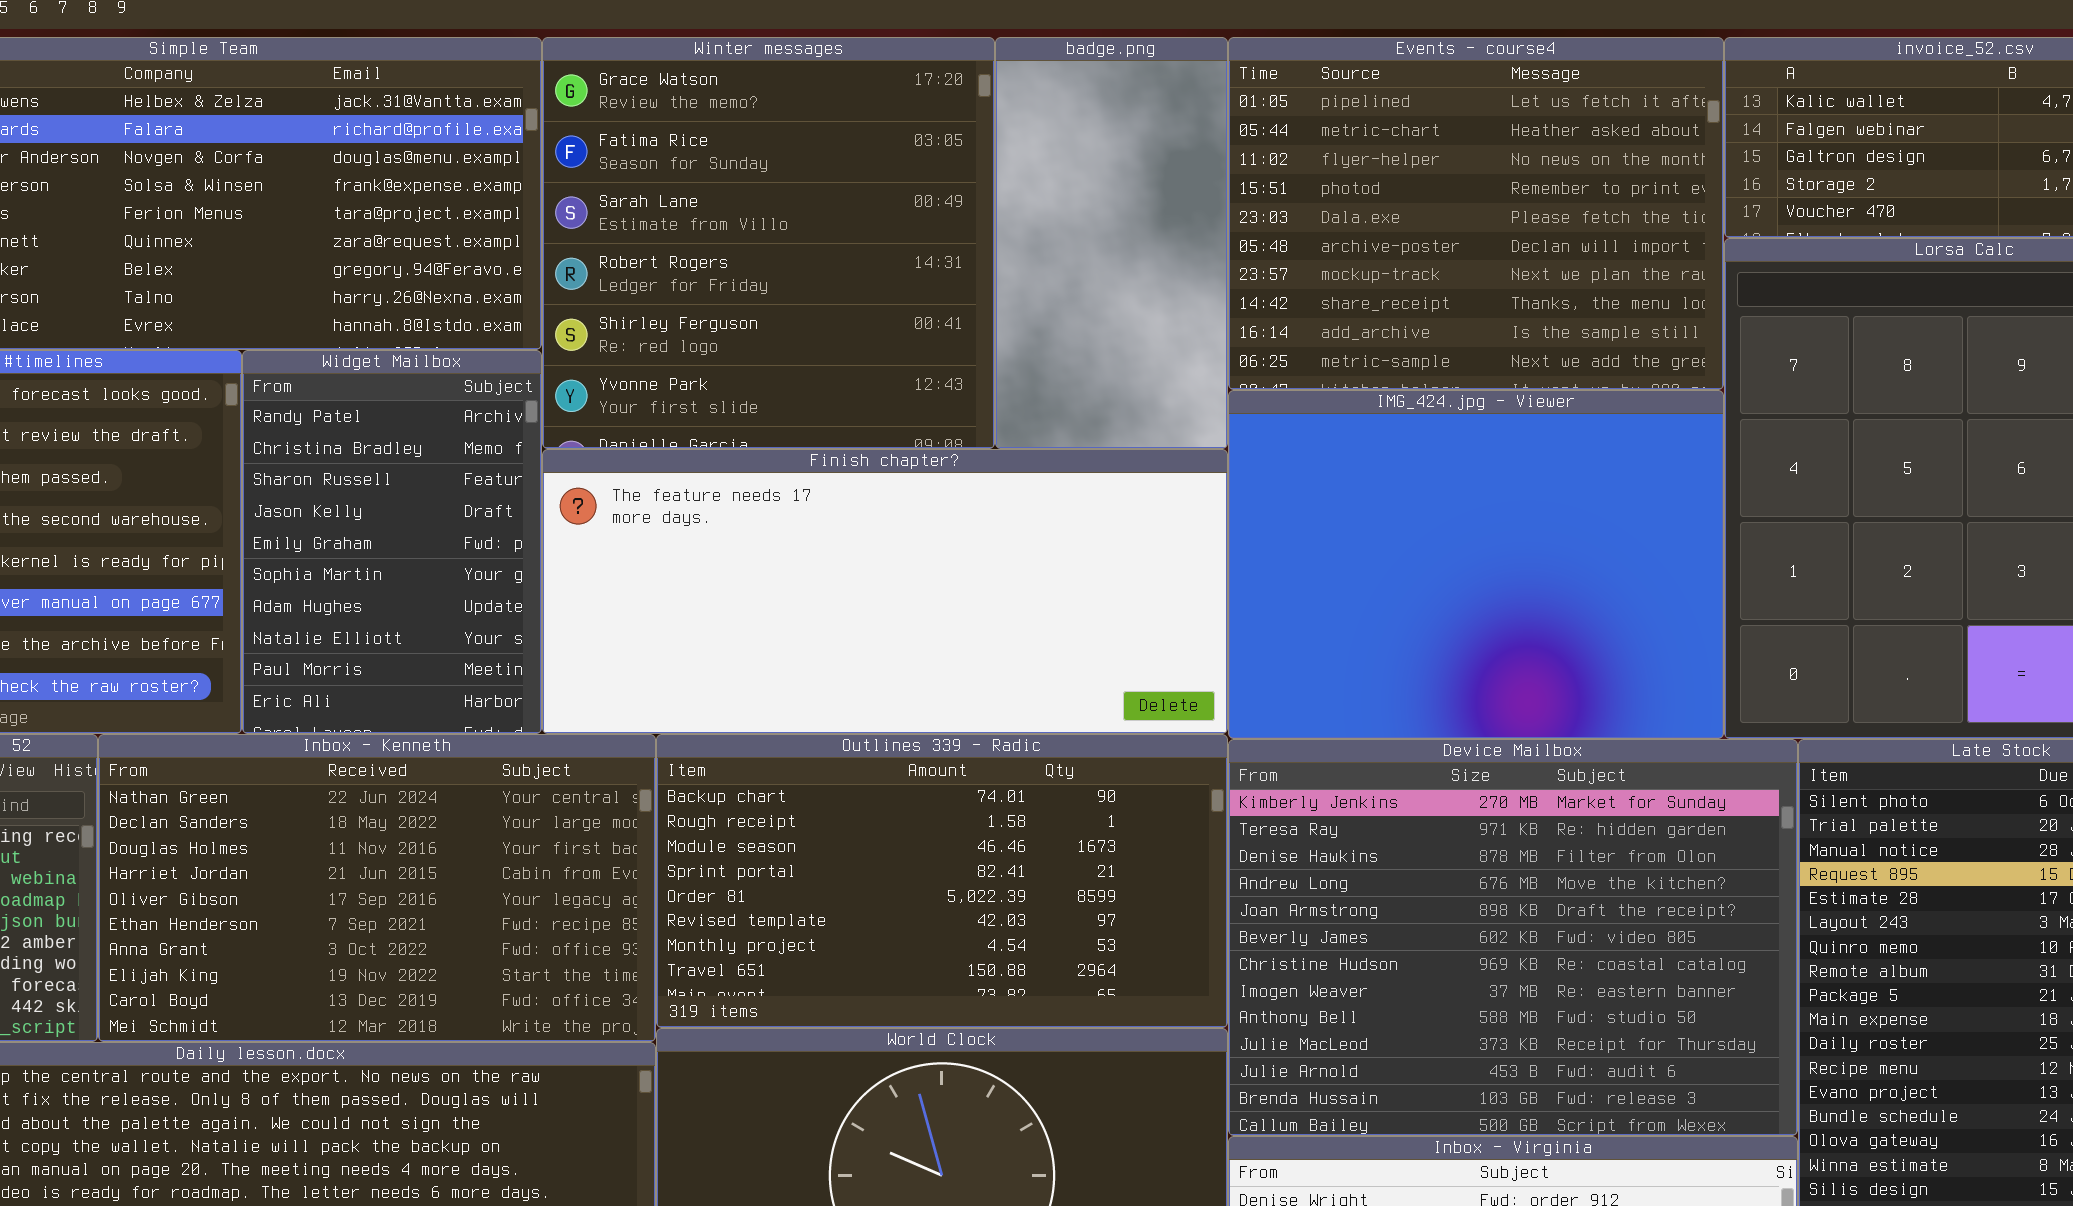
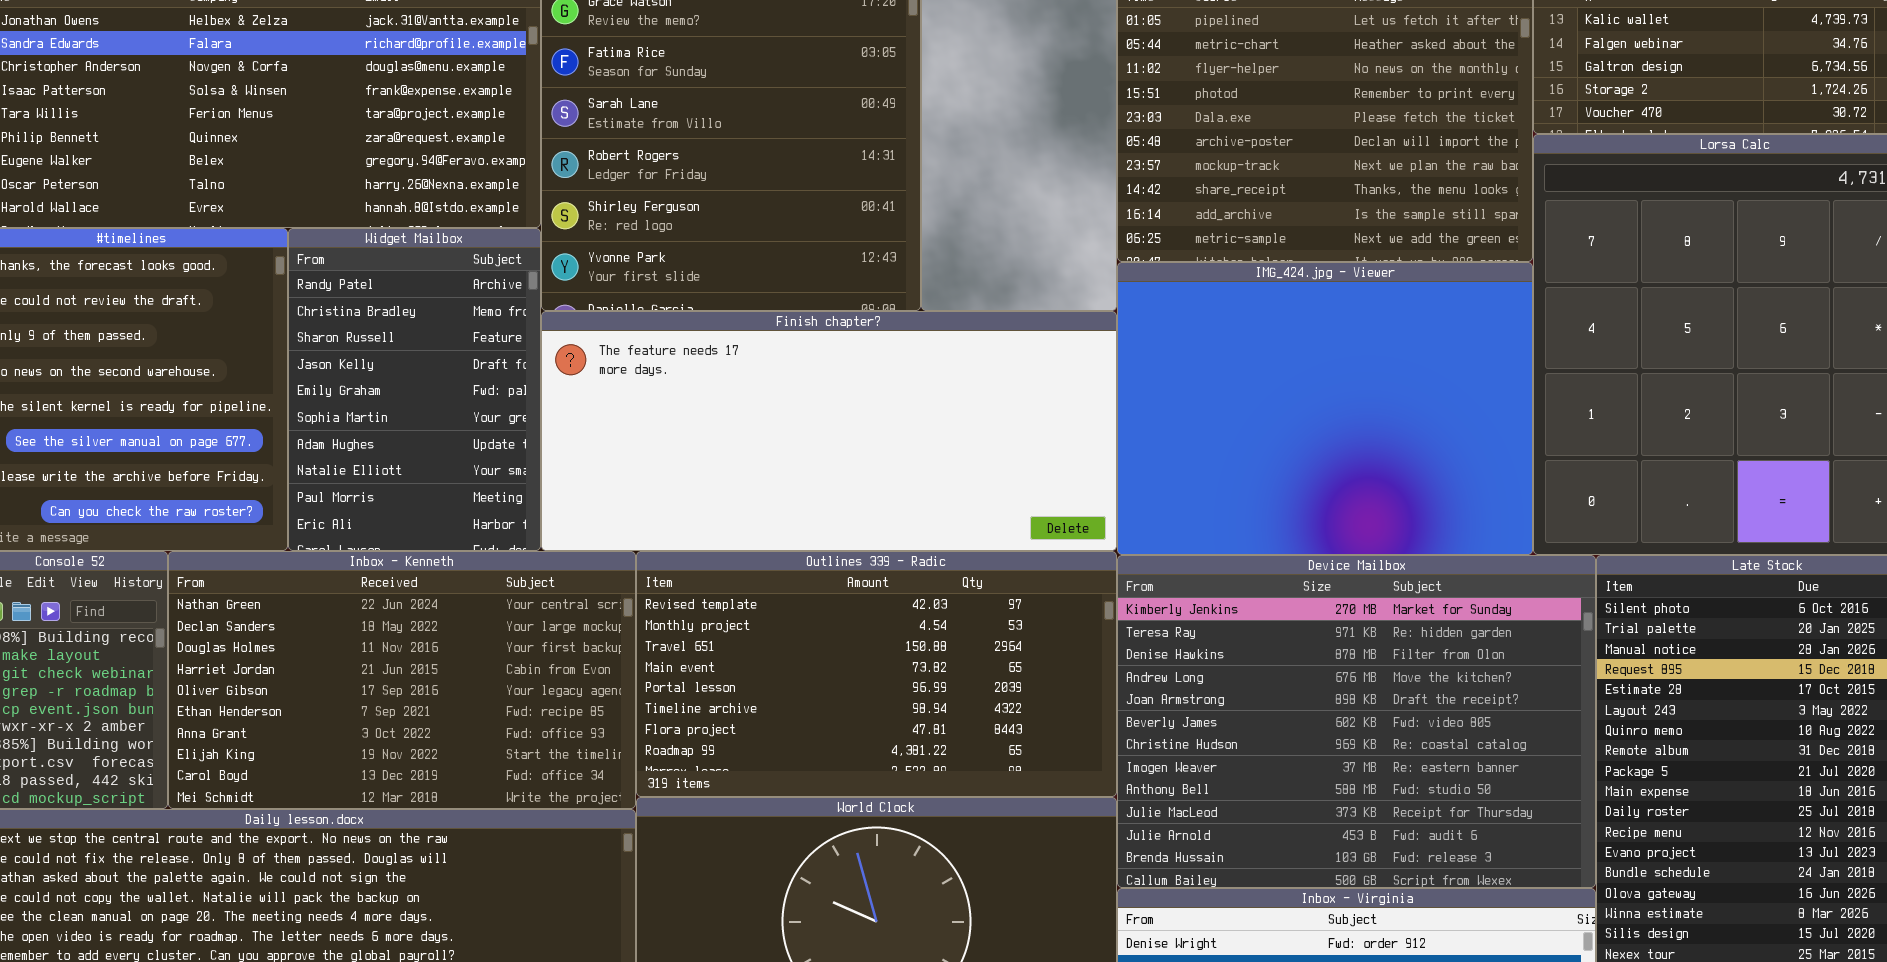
Outlines 339 - Radic: [656,734,1228,1028] -> [636,551,1117,797], scrolled down 5 rows

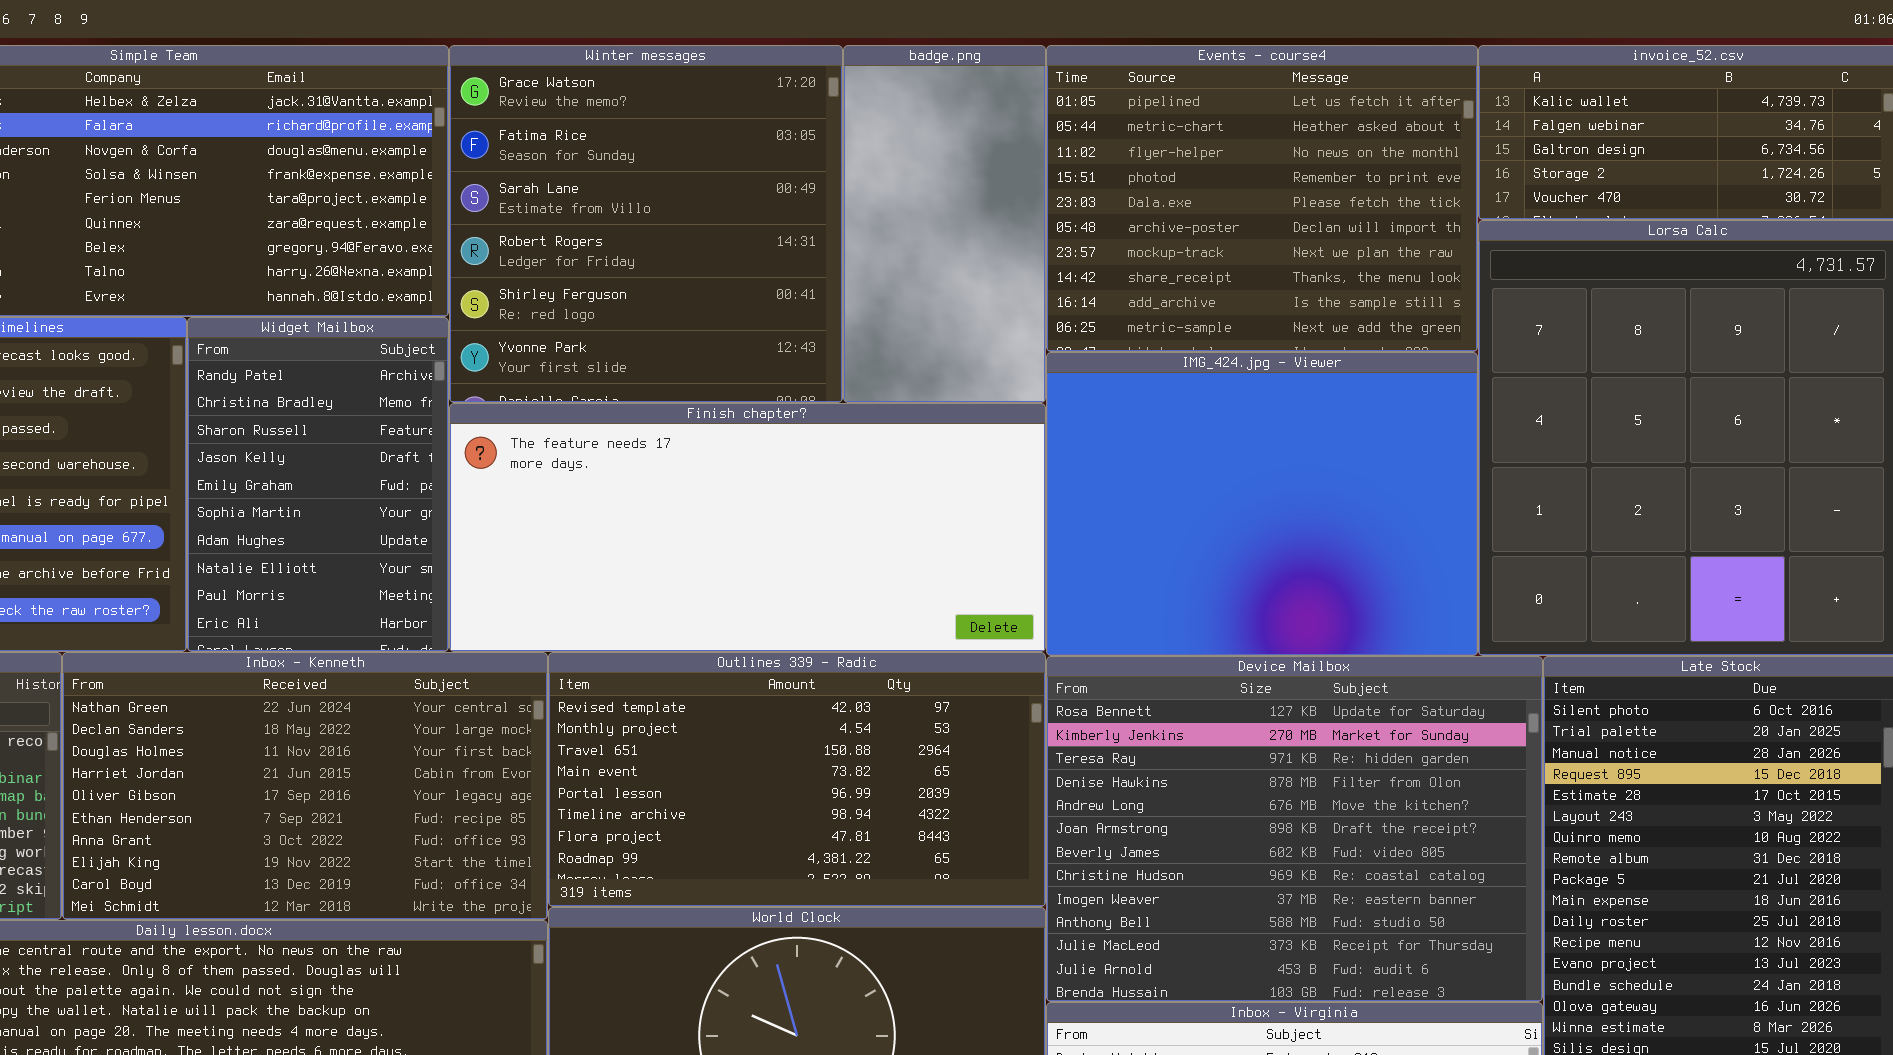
Device Mailbox: [1117,555,1596,888] -> [1046,656,1543,1002], scrolled up 1 row

